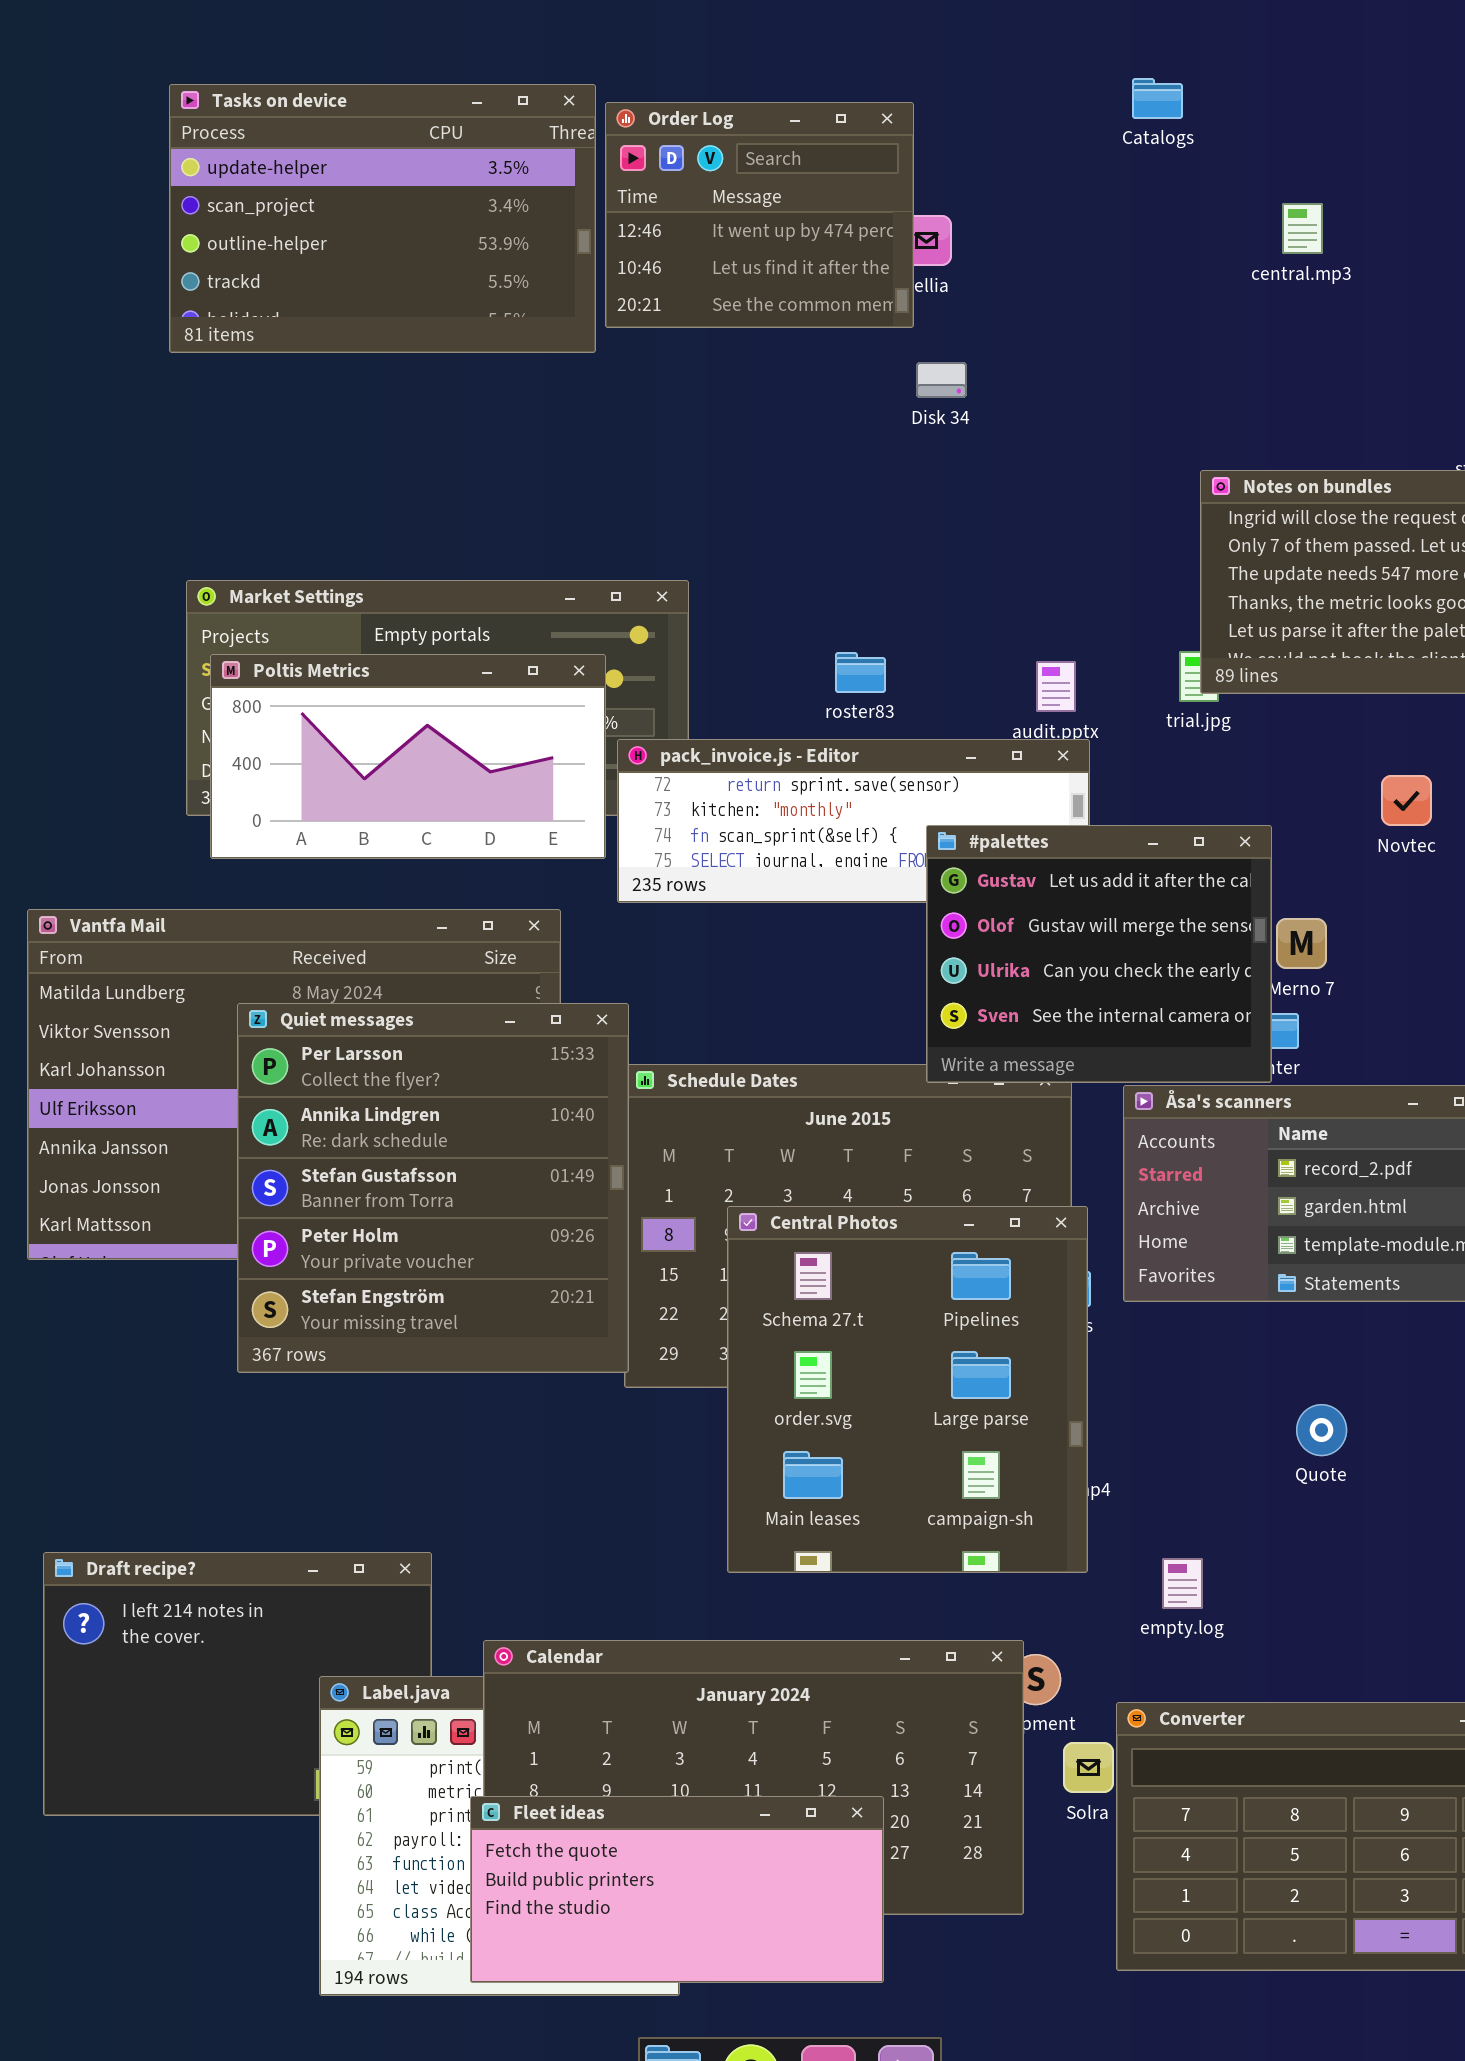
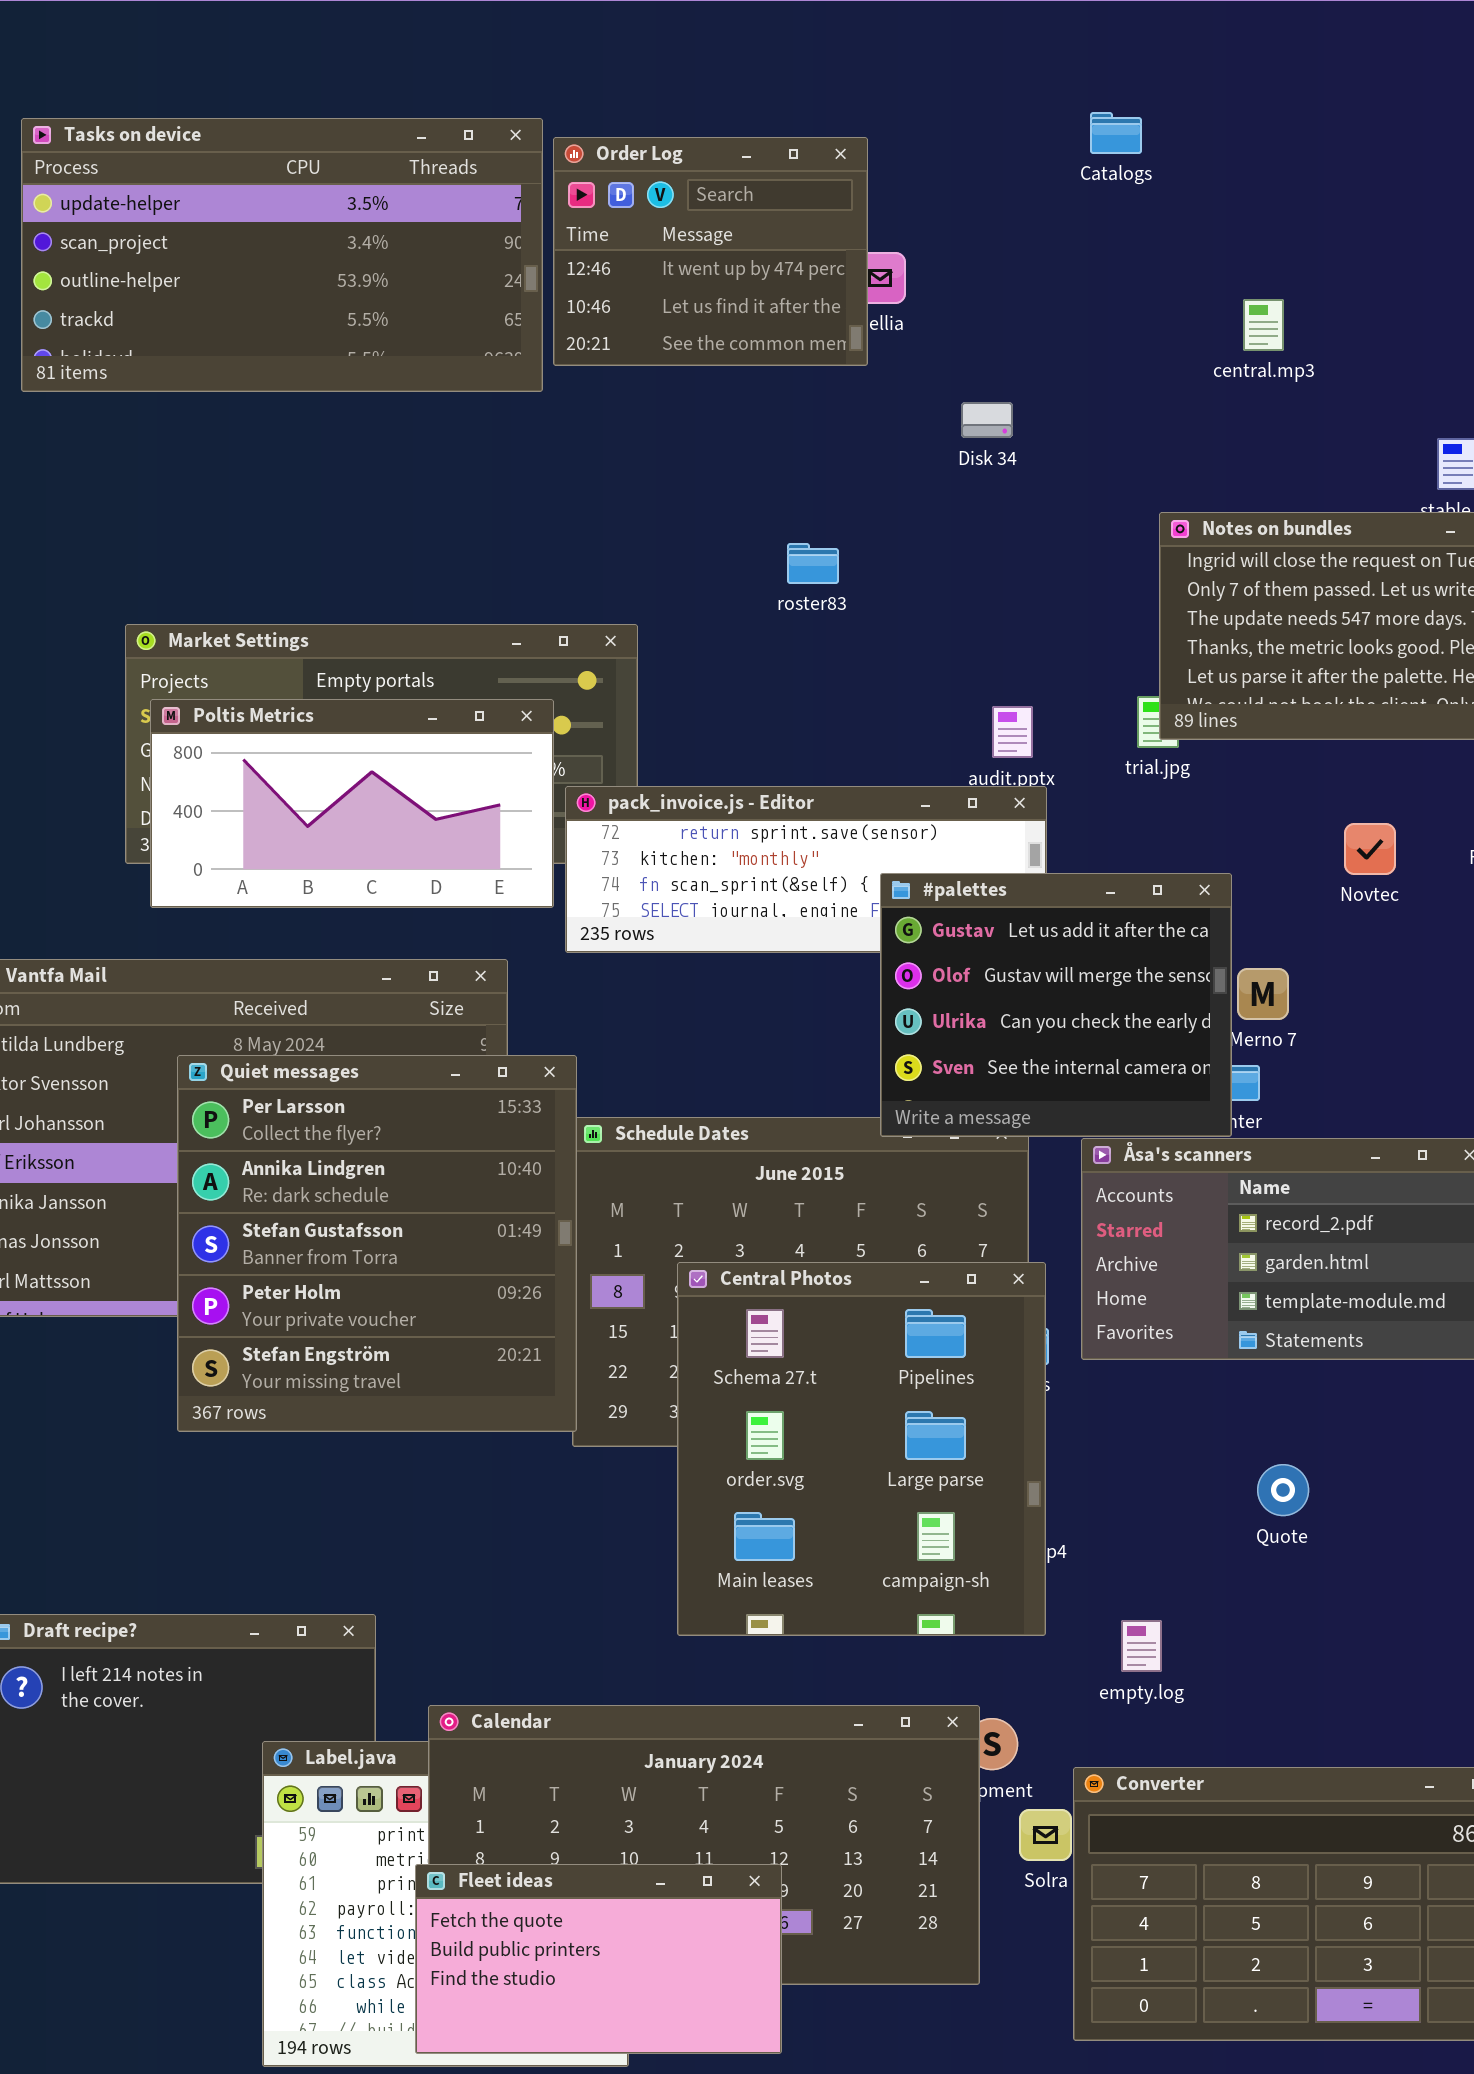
Tasks on device: [169,84,596,353] -> [21,118,543,392], resized
central.mp3: [1282,203,1323,254] -> [1243,299,1284,351], moved
Disk 34: [916,362,967,398] -> [961,402,1013,438], moved
roster83: [835,652,886,693] -> [787,543,839,584], moved
Fleet ideas: [470,1796,884,1983] -> [415,1864,782,2054], resized

